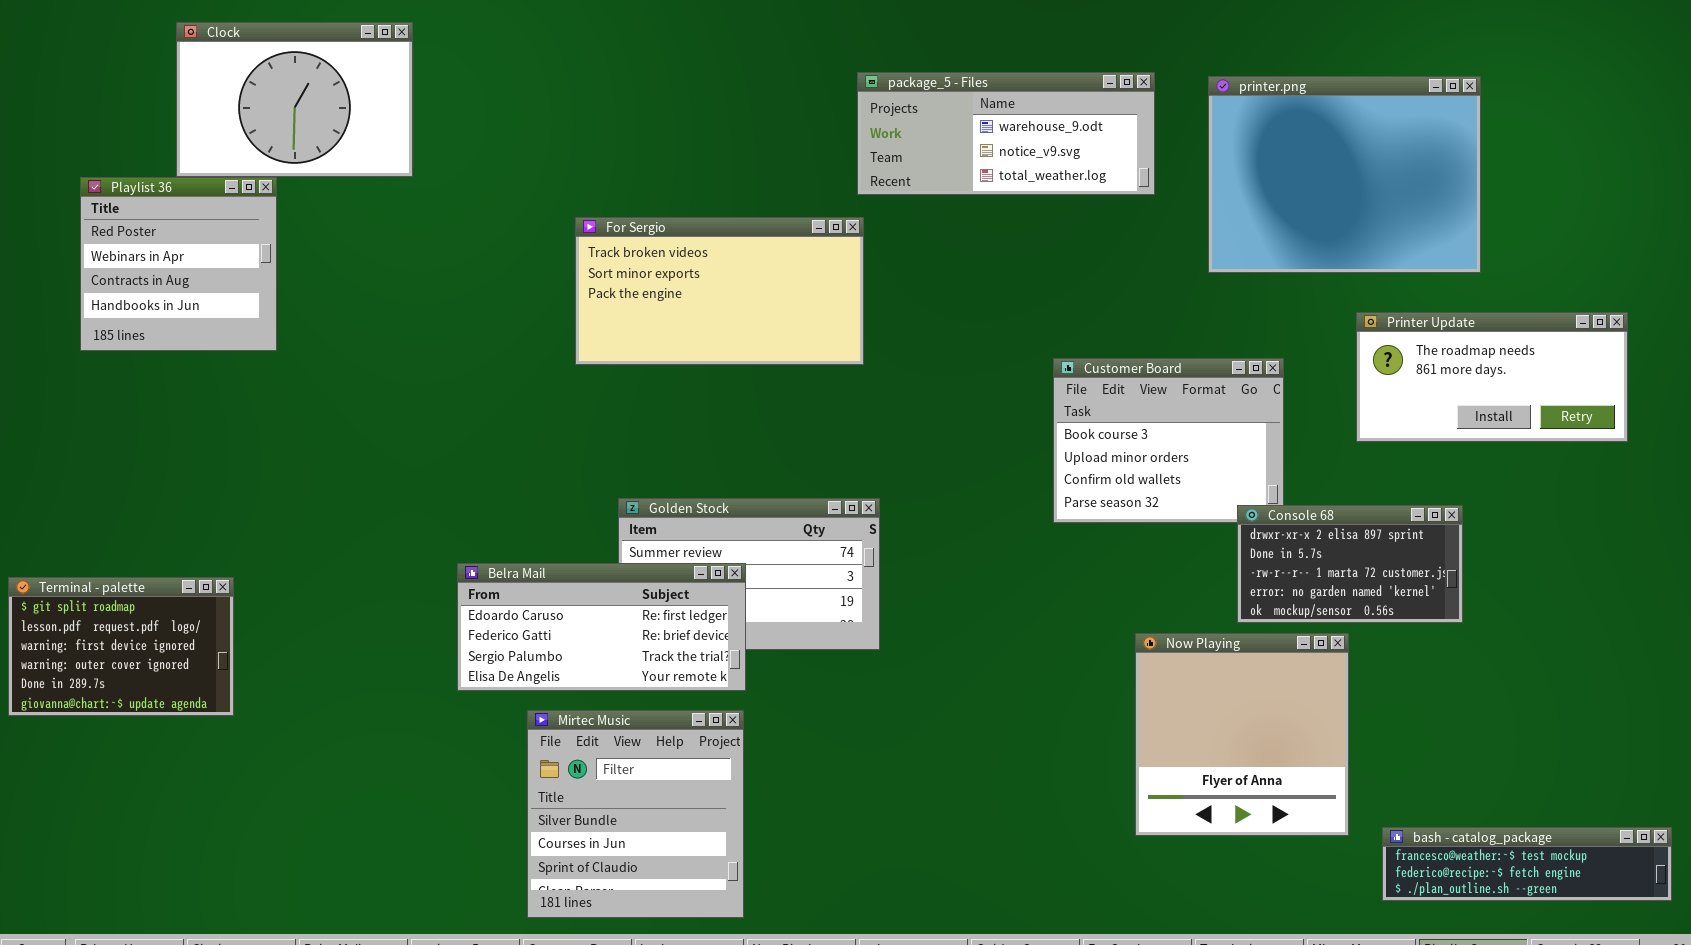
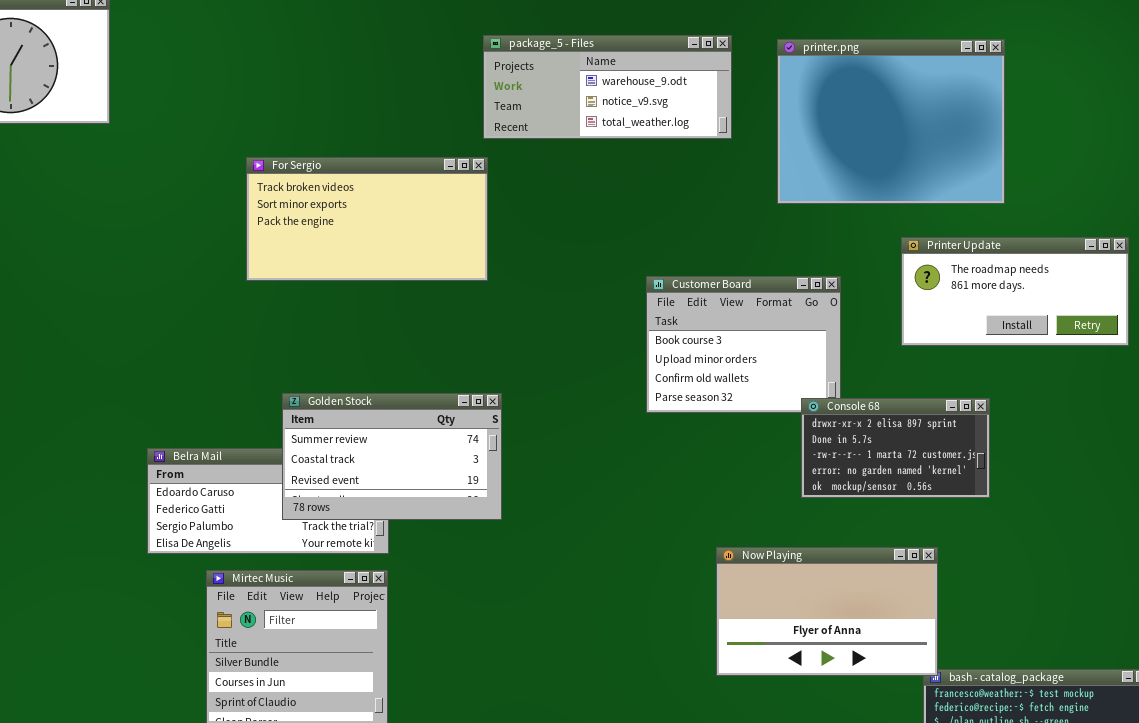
Golden Stock: [618,498,880,650] -> [282,393,502,520], raised
Now Playing: [1135,633,1349,836] -> [716,547,938,676], resized

